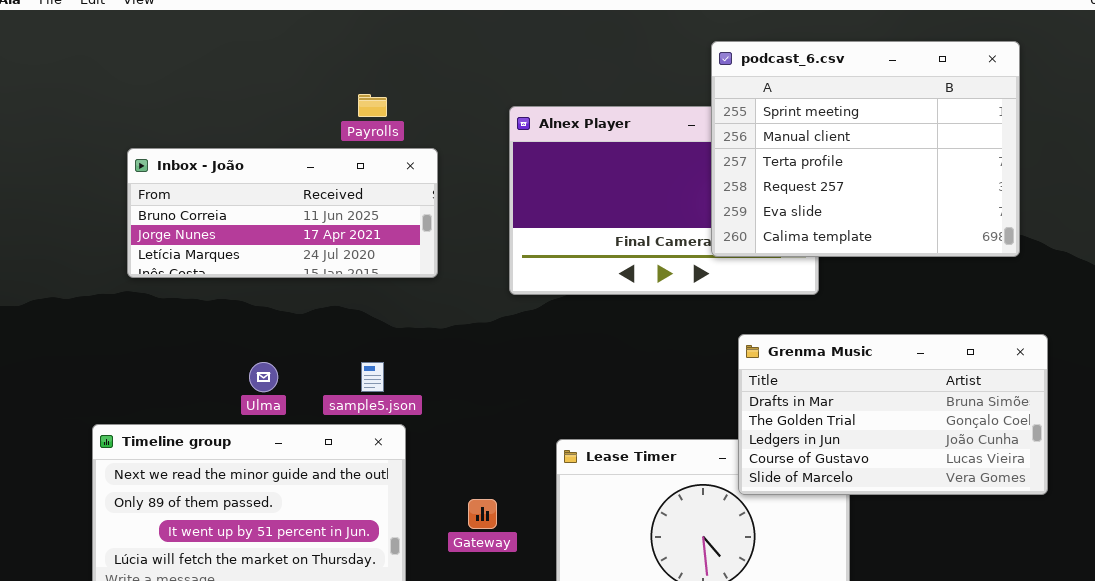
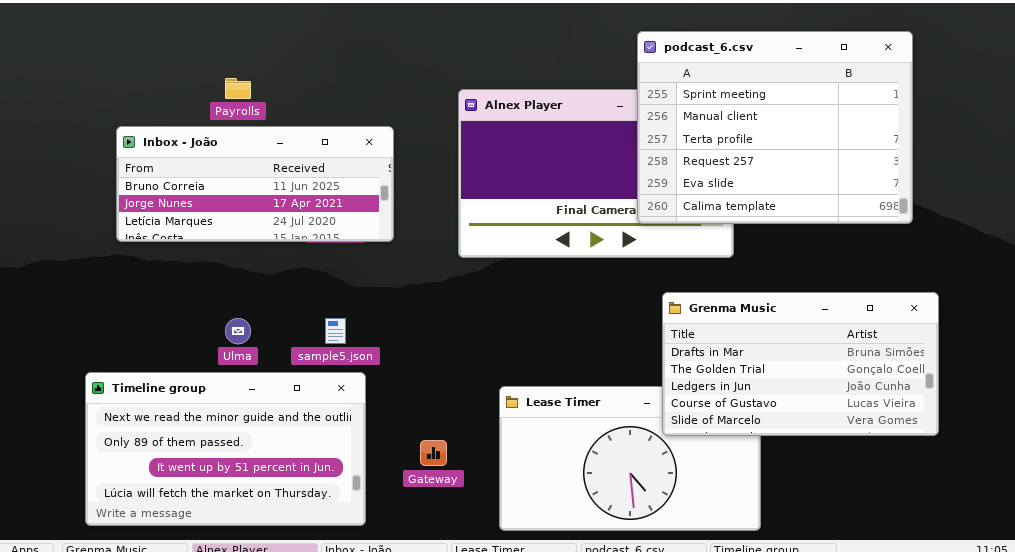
Payrolls: [358,94,387,117] -> [225,78,251,99], moved

